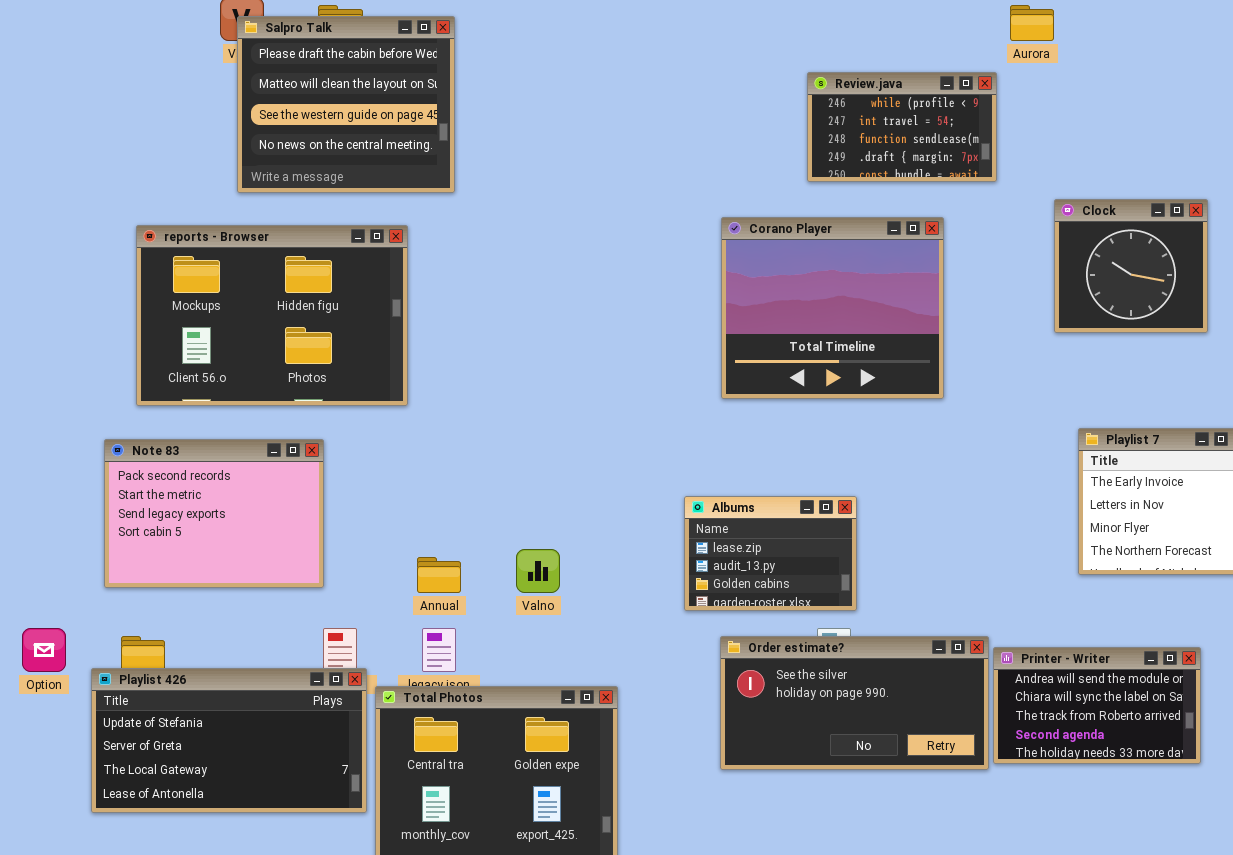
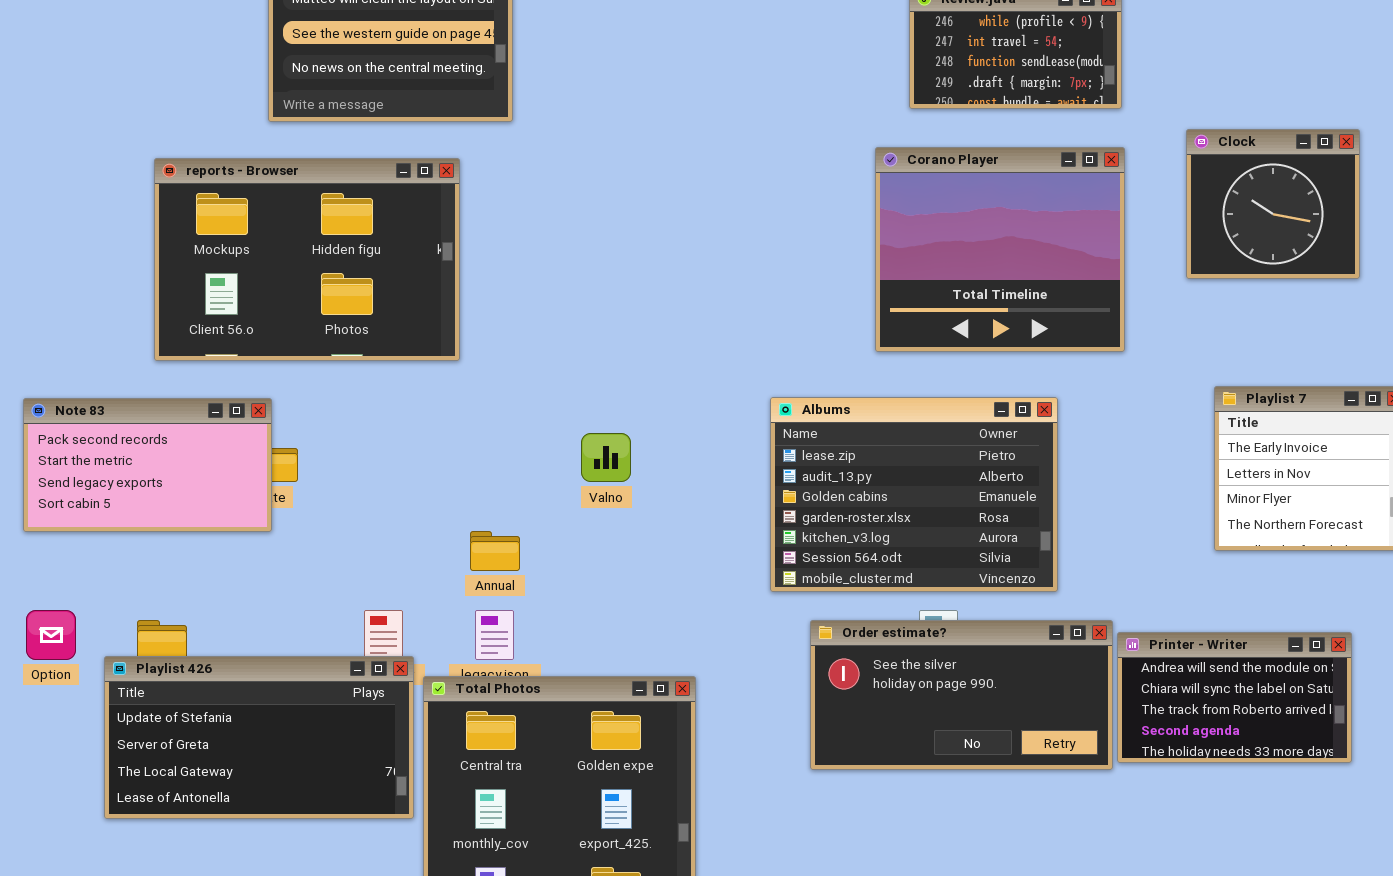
Corano Player: [721,217,944,399] -> [875,147,1125,352], moved
Note 83: [104,439,324,588] -> [23,398,272,532], moved, resized
Albums: [684,496,857,611] -> [770,397,1058,592], resized
Valno: [516,549,560,593] -> [581,433,631,482], moved

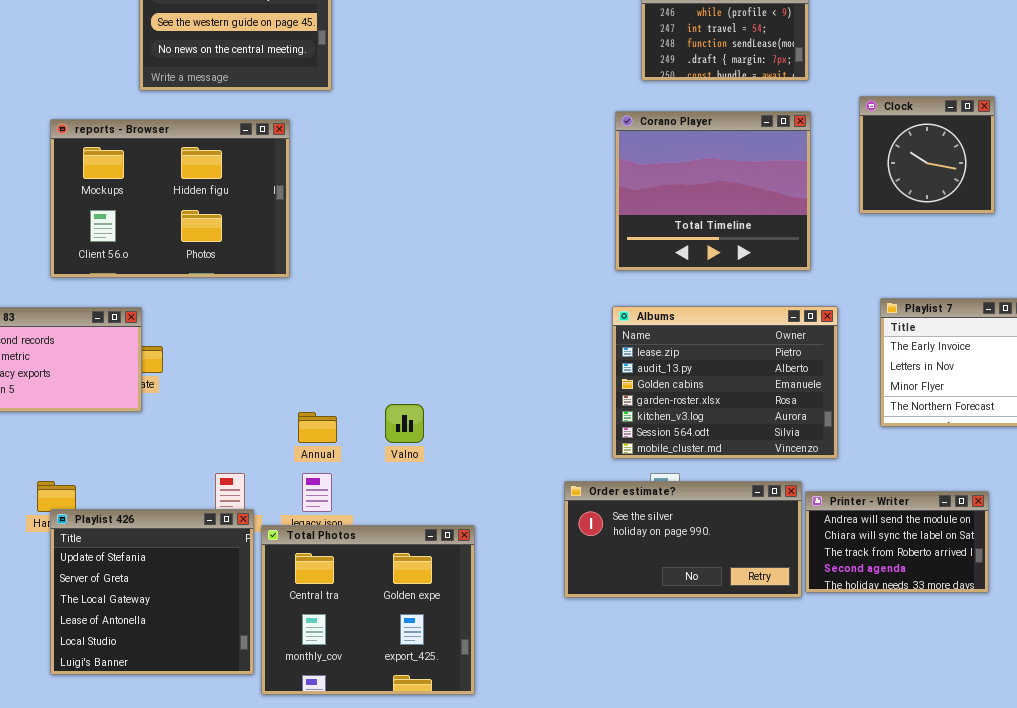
Albums: [770,397,1058,592] -> [612,306,838,459], moved
Valno: [581,433,631,482] -> [385,404,424,443], moved
Playlist 426: [104,656,414,819] -> [50,509,254,675], resized

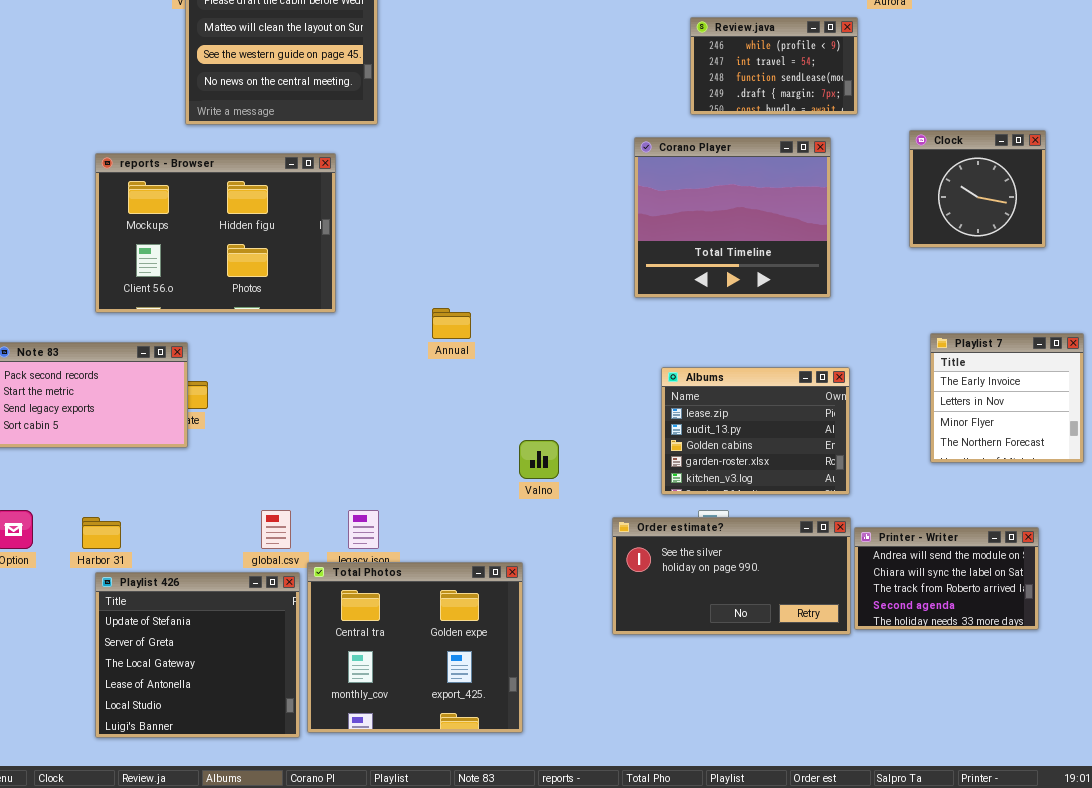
Corano Player: [615,111,811,271] -> [634,137,831,298], moved
Albums: [612,306,838,459] -> [661,367,850,495], resized
Valno: [385,404,424,443] -> [519,440,559,479], moved
Annual: [298,412,337,443] -> [432,308,471,339], moved
Playlist 426: [50,509,254,675] -> [95,572,300,738], moved

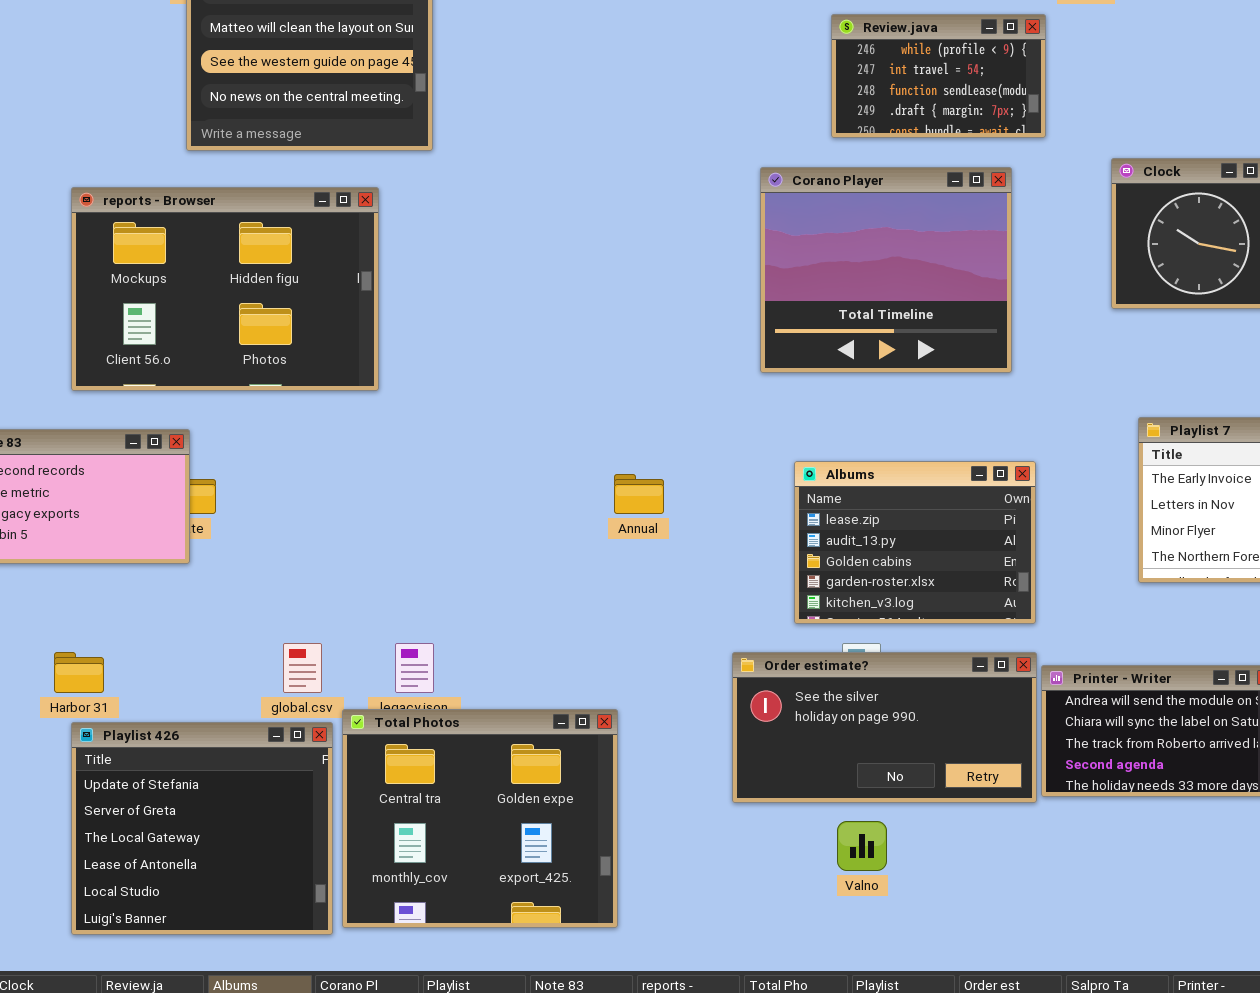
Annual: [432,308,471,339] -> [614,474,664,514], moved
Valno: [519,440,559,479] -> [837,821,887,871], moved

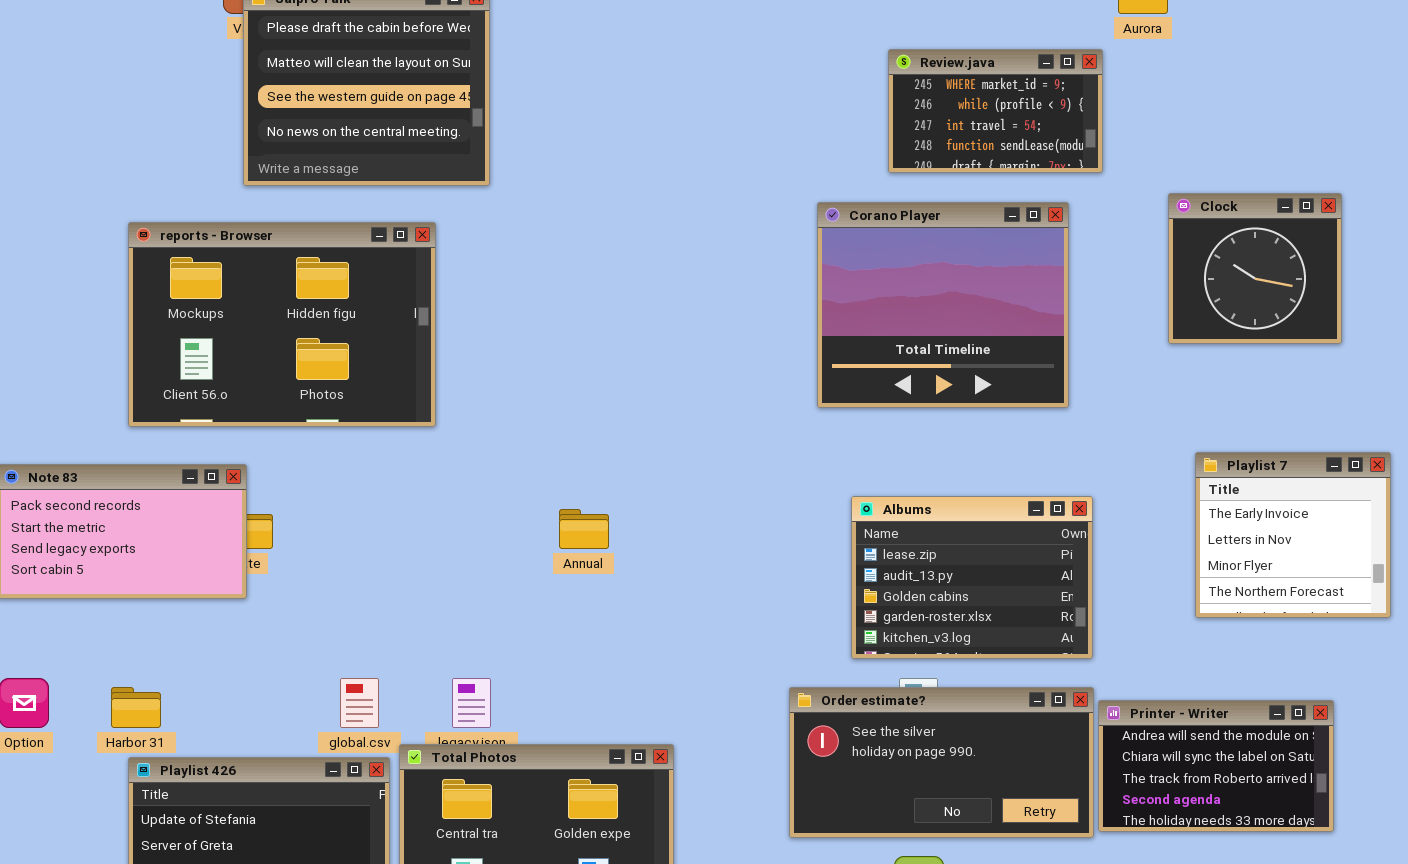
Review.java: [831,14,1046,138] -> [888,49,1103,173], scrolled up 1 row
Annual: [614,474,664,514] -> [559,509,609,549], moved

